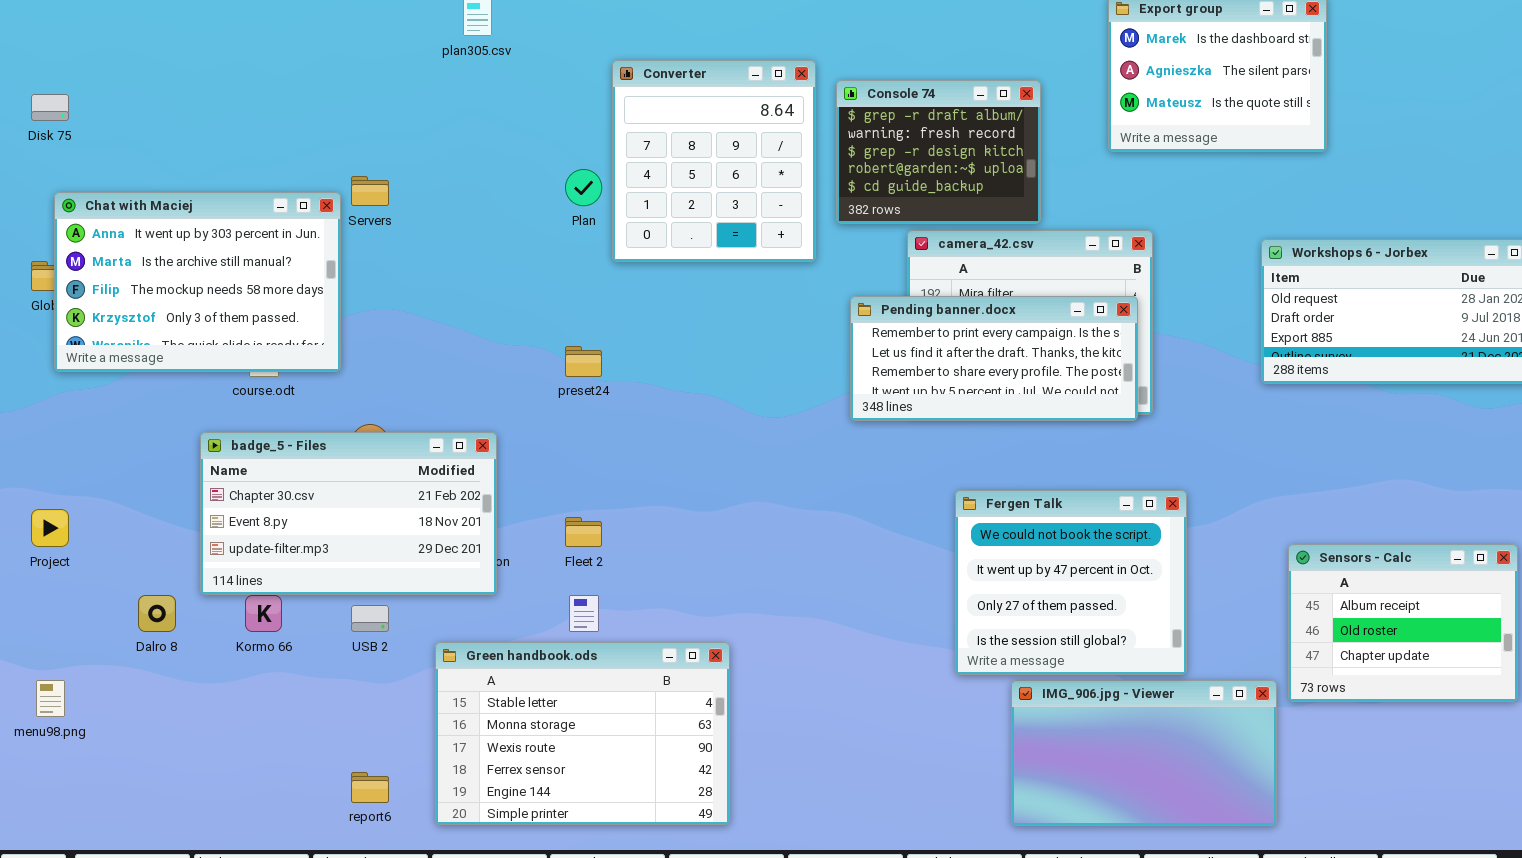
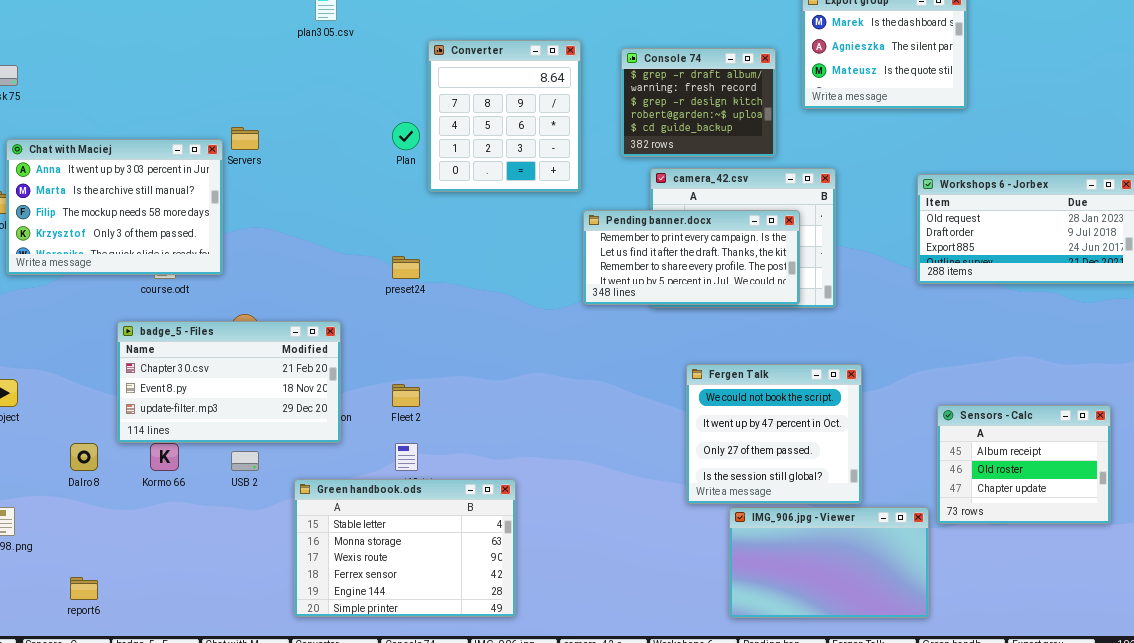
Console 74: [836,80,1041,224] -> [621,48,776,157], moved
Pending banner.docx: [850,296,1138,421] -> [583,210,800,305], moved
report6: [351,772,389,803] -> [70,577,98,600], moved

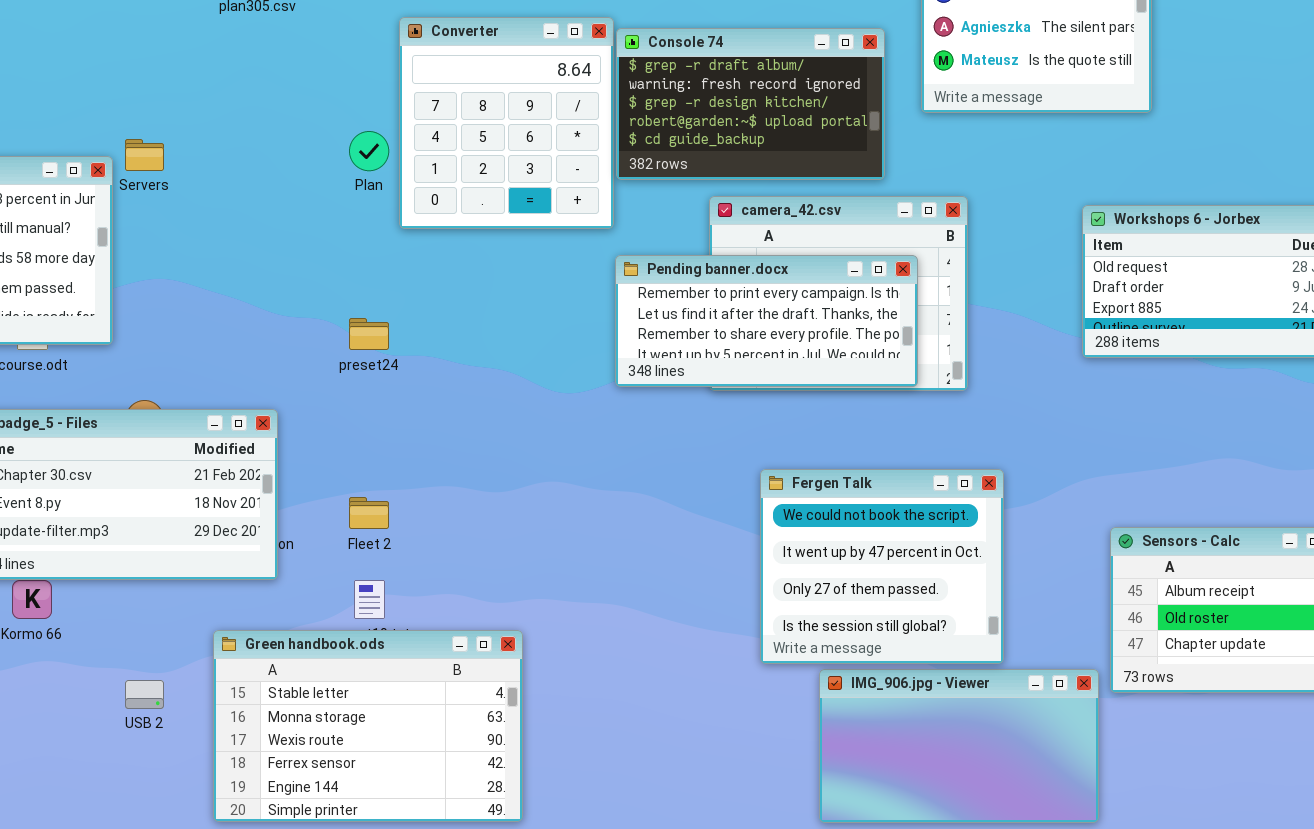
Console 74: [621,48,776,157] -> [616,28,885,180], resized
USB 2: [231,451,259,471] -> [125,680,164,709], moved

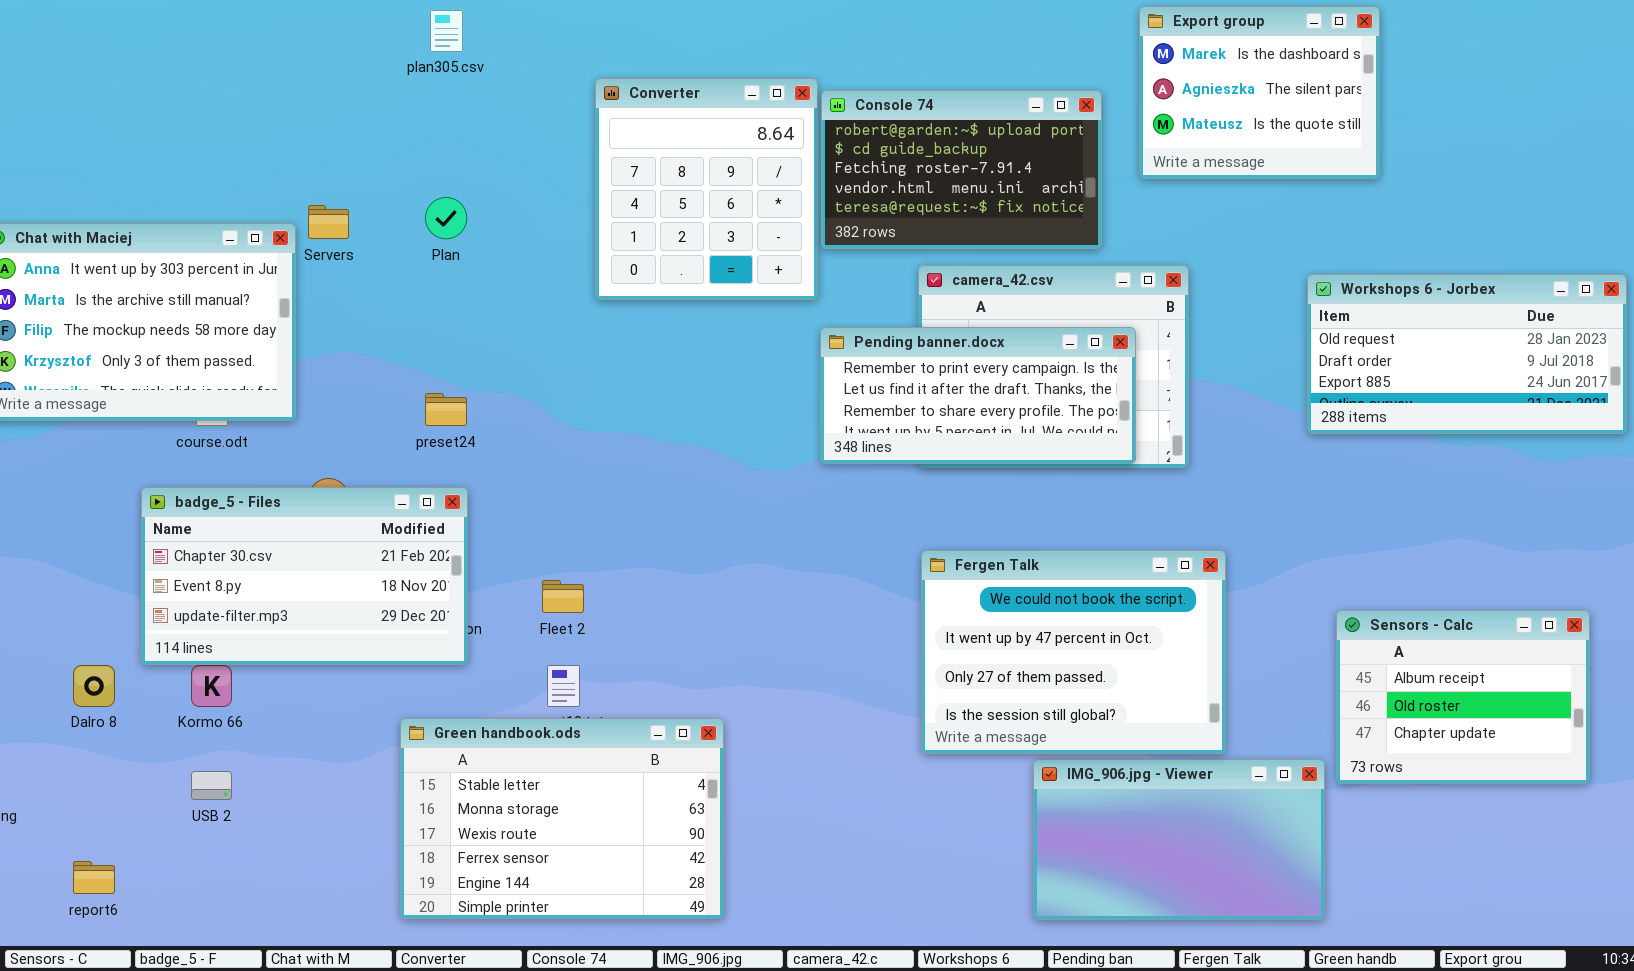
Console 74: [616,28,885,180] -> [821,90,1102,249], scrolled down 3 rows
Plan: [349,131,389,171] -> [425,197,467,239], moved
preset24: [349,318,389,350] -> [425,393,467,426], moved
Fergen Talk: [760,469,1004,664] -> [921,550,1226,754], resized
USB 2: [125,680,164,709] -> [191,771,232,800], moved

